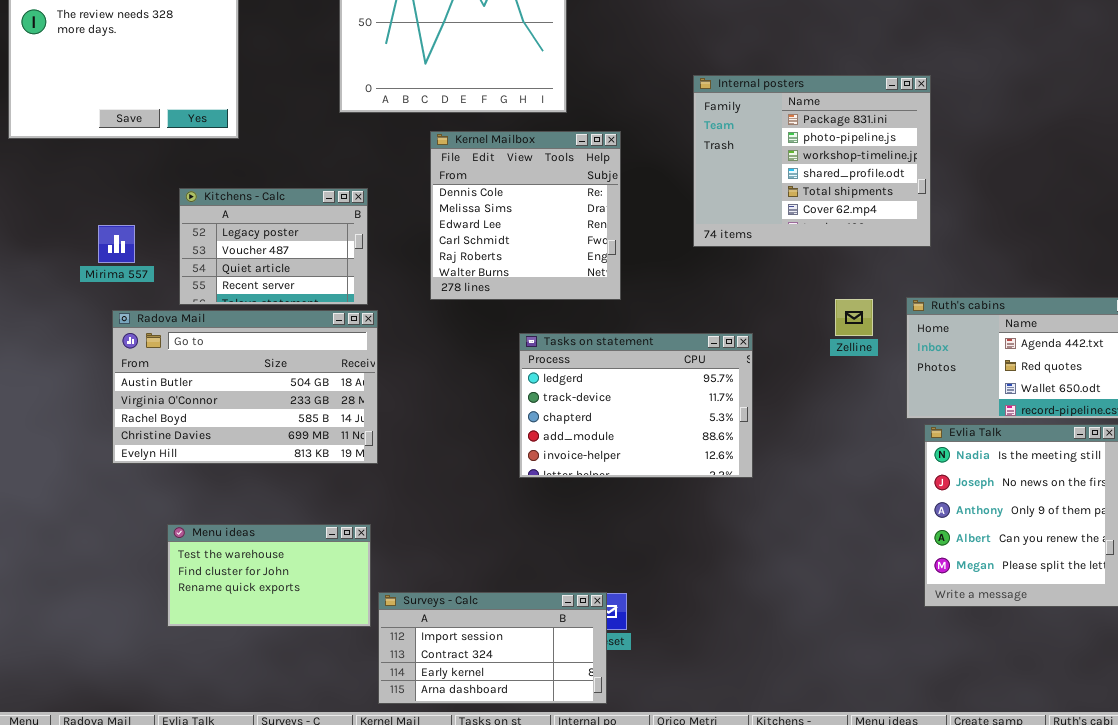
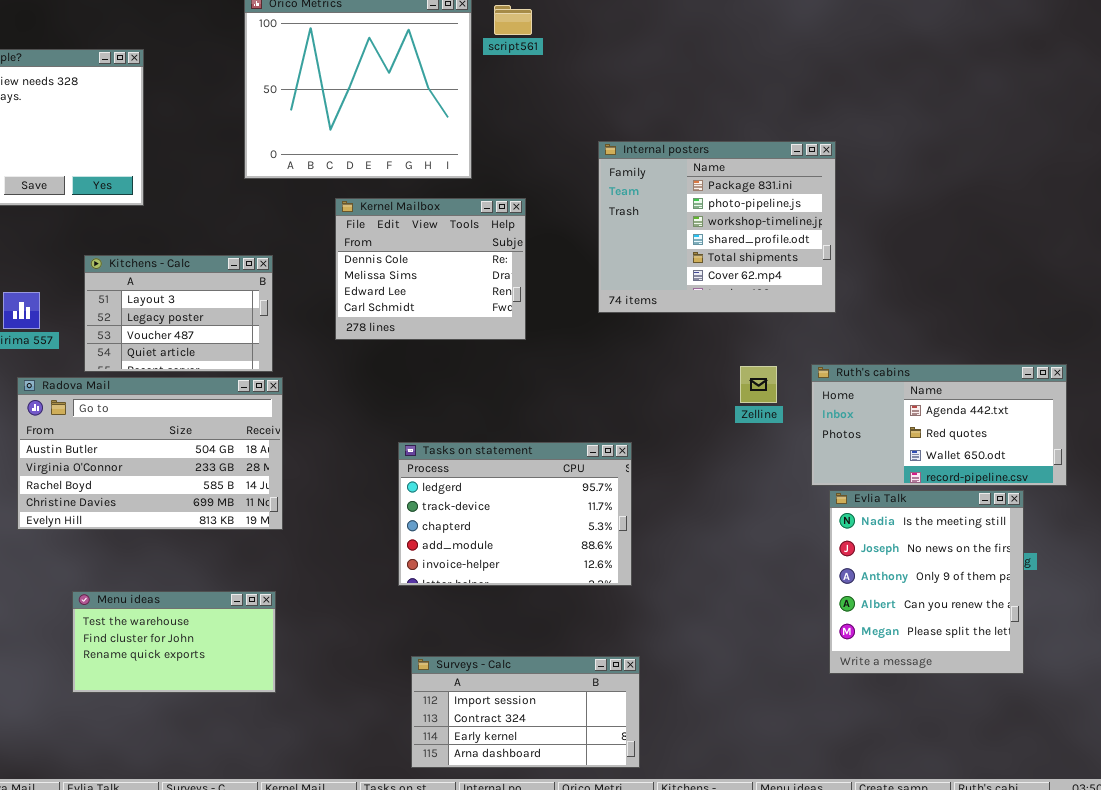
Kernel Mailbox: [430,131,621,300] -> [335,198,526,340], resized
Kitchens - Calc: [179,188,368,305] -> [84,255,273,372], scrolled up 1 row
Tasks on statement: [519,333,753,478] -> [398,442,632,586], moved
Surveys - Calc: [378,592,607,704] -> [411,656,640,768], moved

